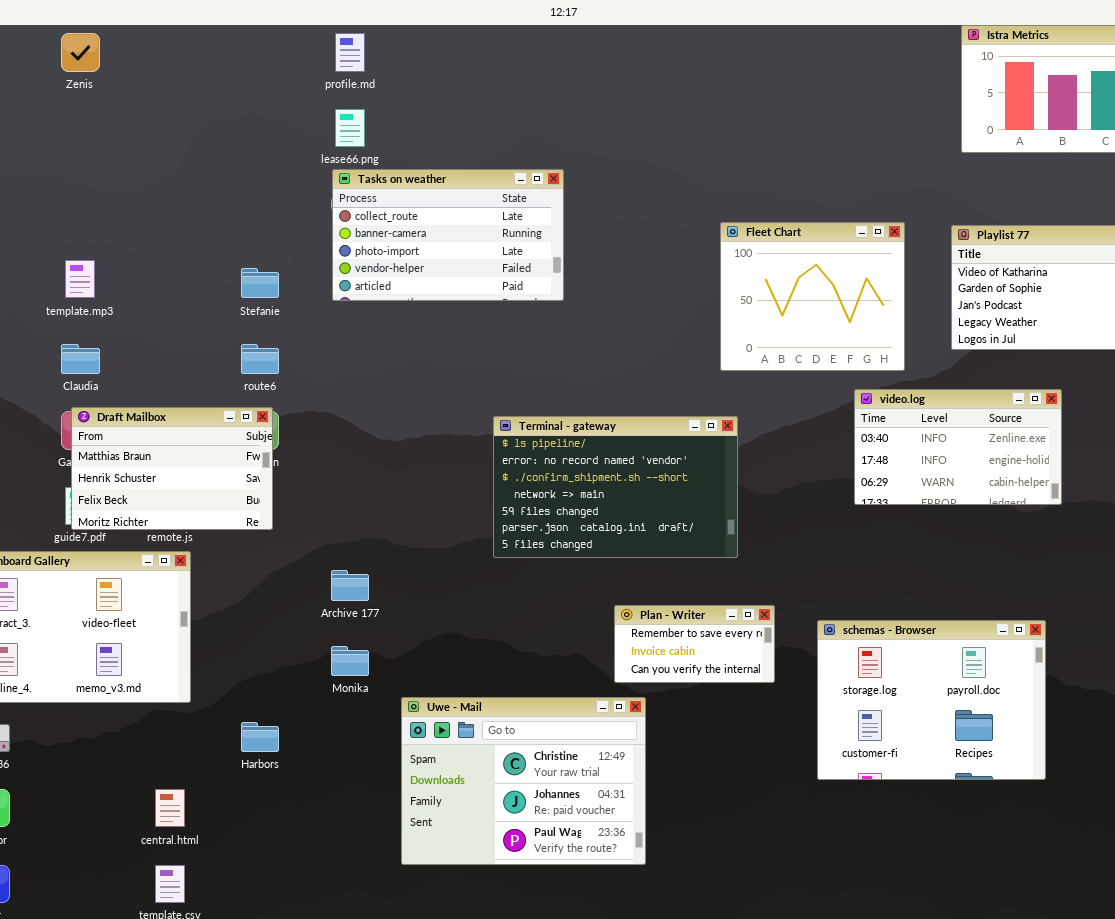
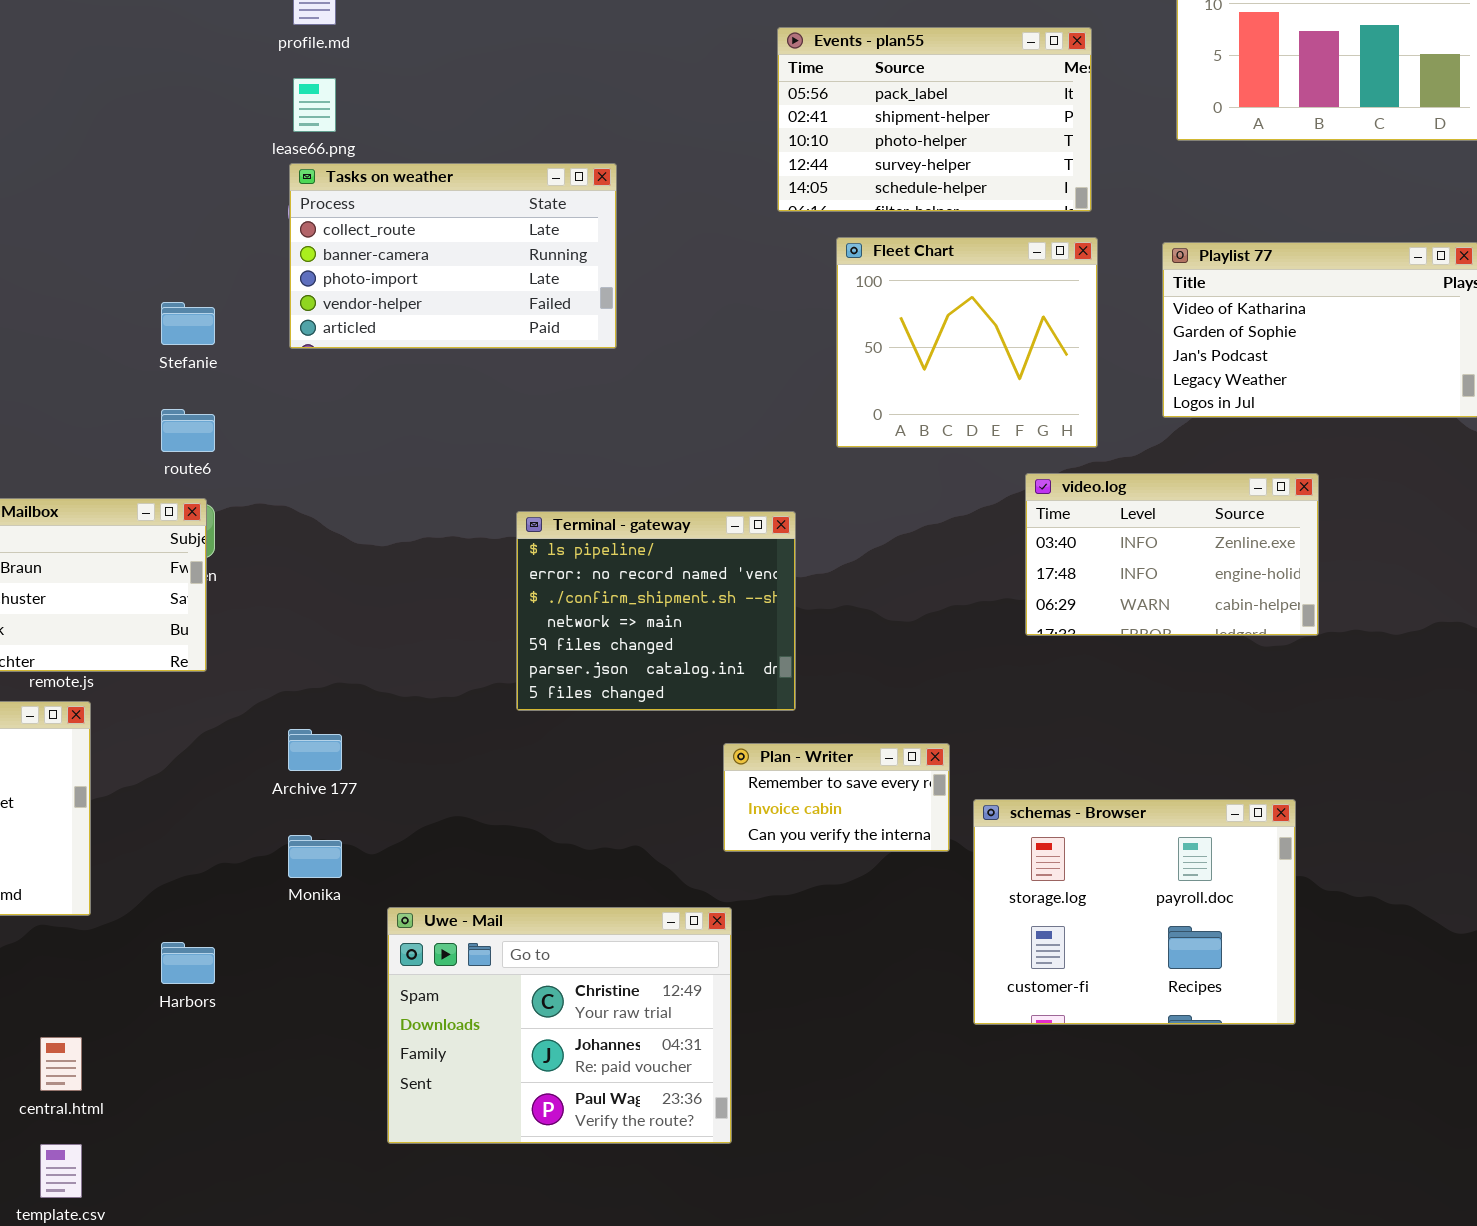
Events - plan55: none -> [777,27,1092,212], opened
Terminal - gateway: [493,416,738,558] -> [516,511,796,711], resized
Plan - Writer: [614,605,775,683] -> [723,743,950,852], moved

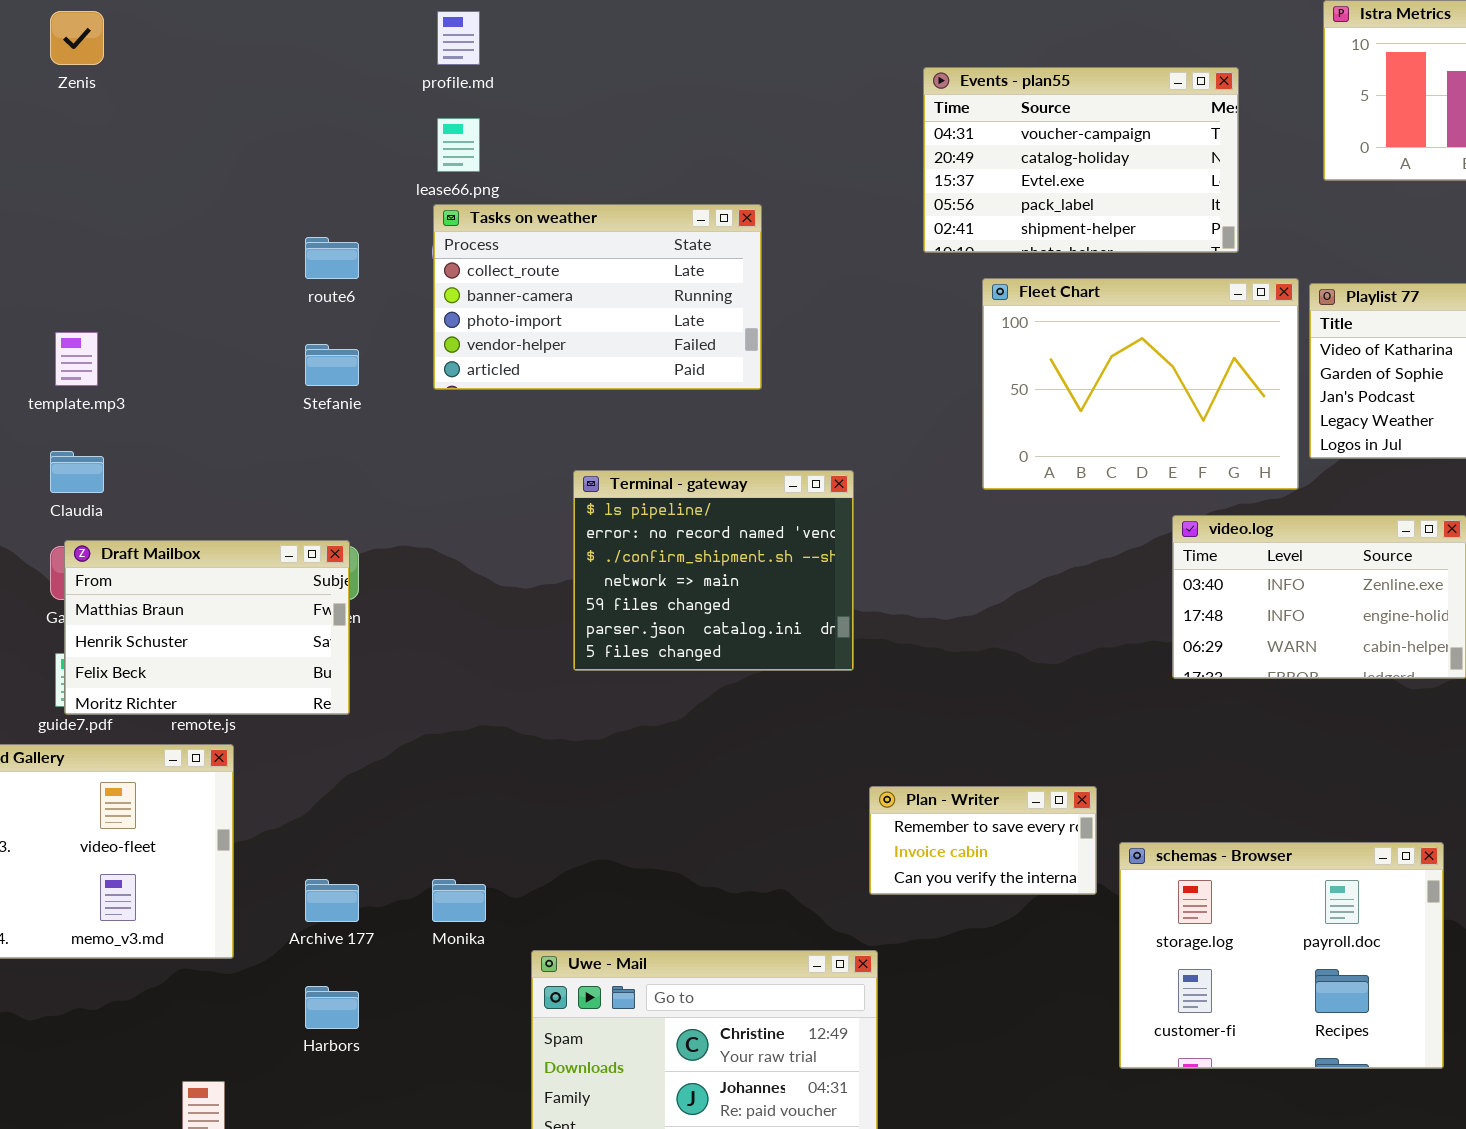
Events - plan55: [777,27,1092,212] -> [923,67,1239,253], scrolled up 3 rows
Fleet Chart: [836,237,1098,448] -> [982,278,1299,490], resized
route6: [161,409,215,452] -> [305,237,359,279], moved
Terminal - gateway: [516,511,796,711] -> [573,470,854,671], moved
Archive 177: [288,729,342,771] -> [305,879,359,922], moved

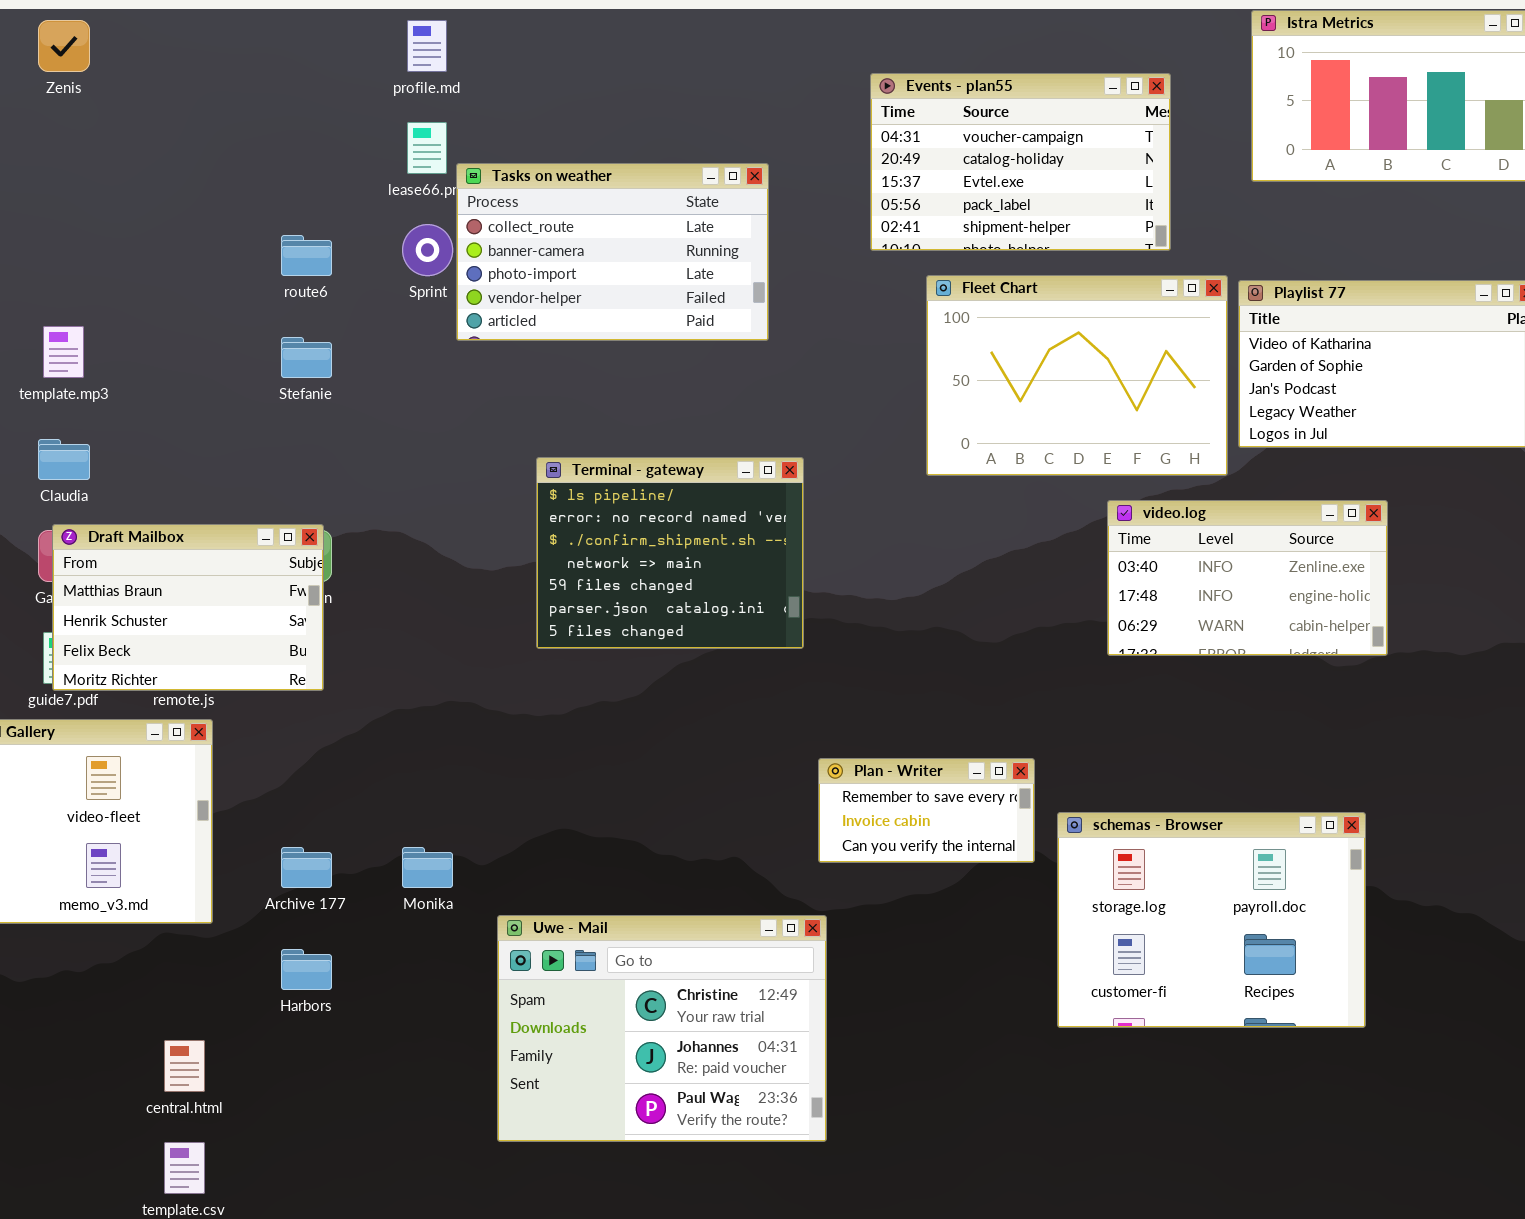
Tasks on weather: [433,204,762,390] -> [456,163,769,341], moved

